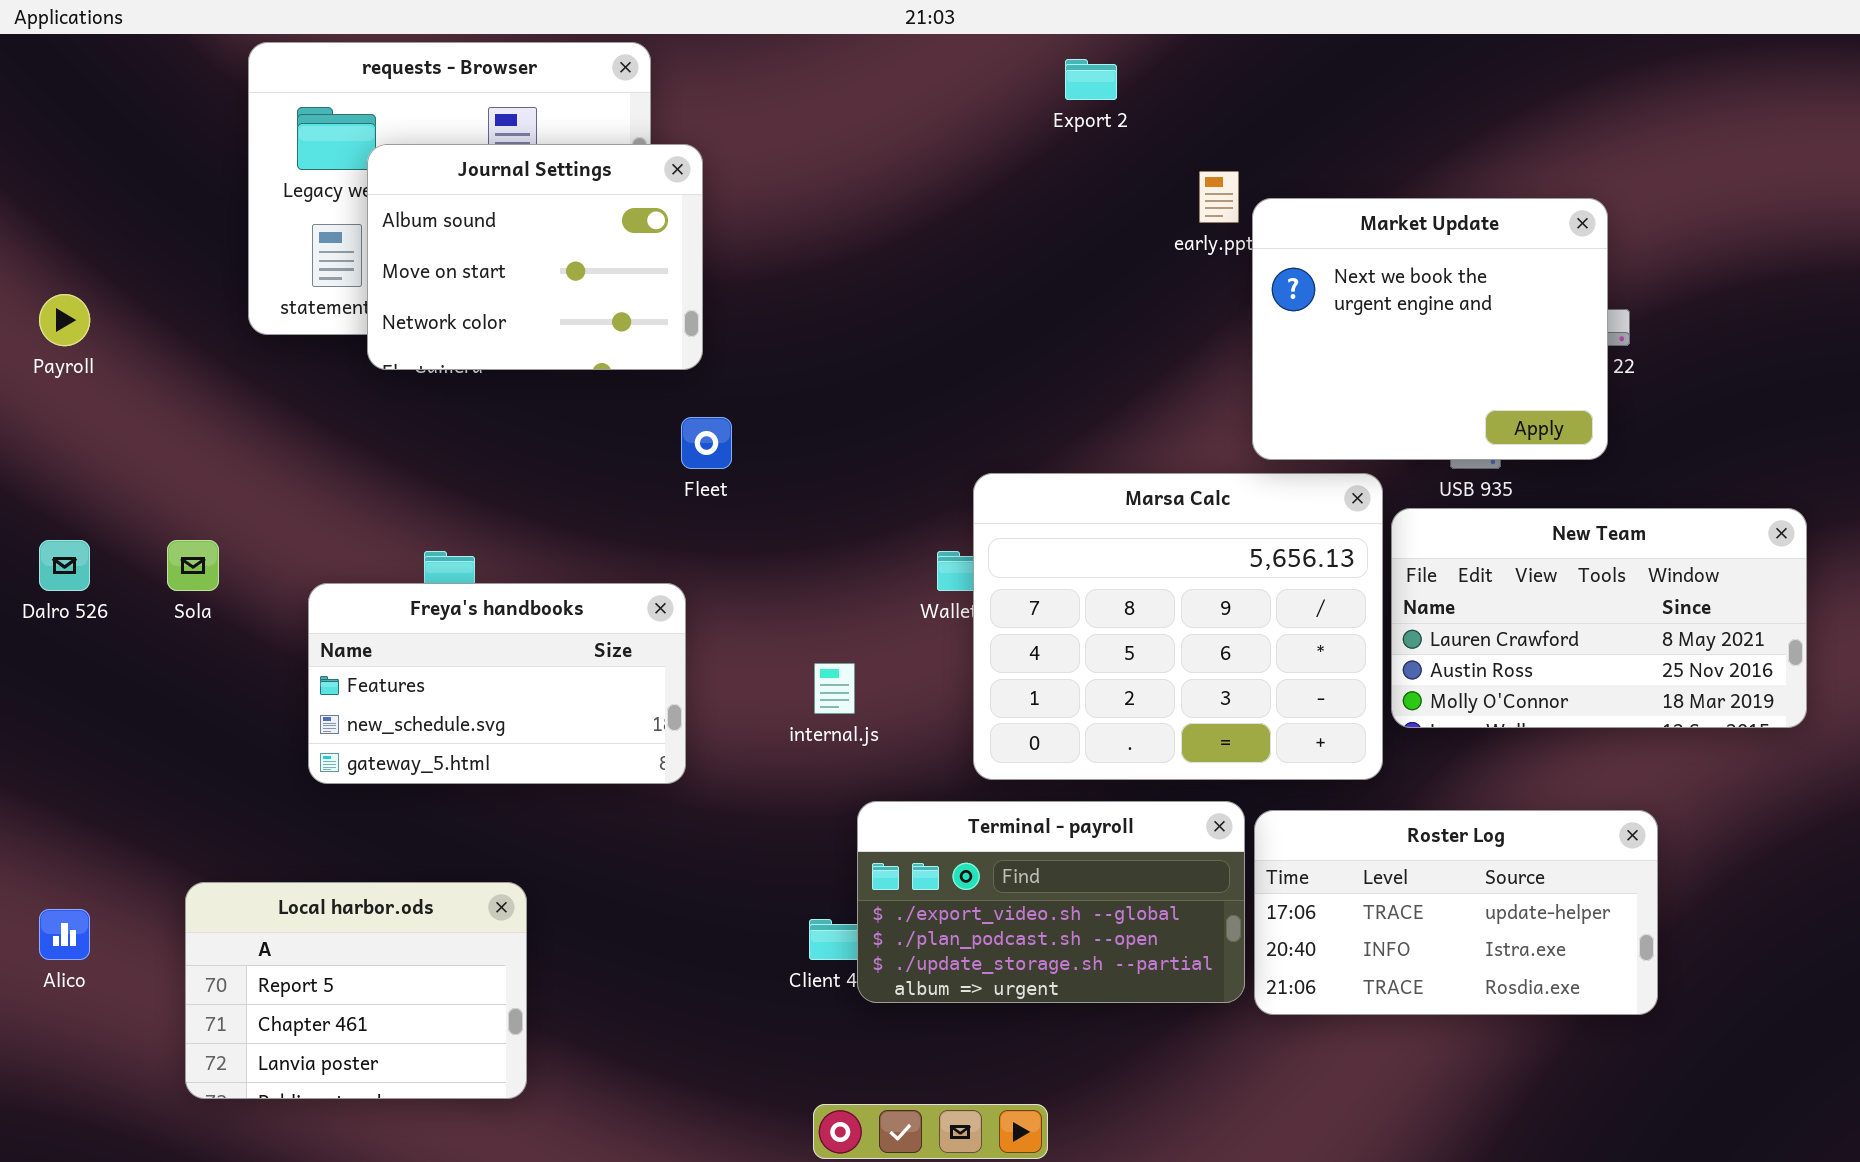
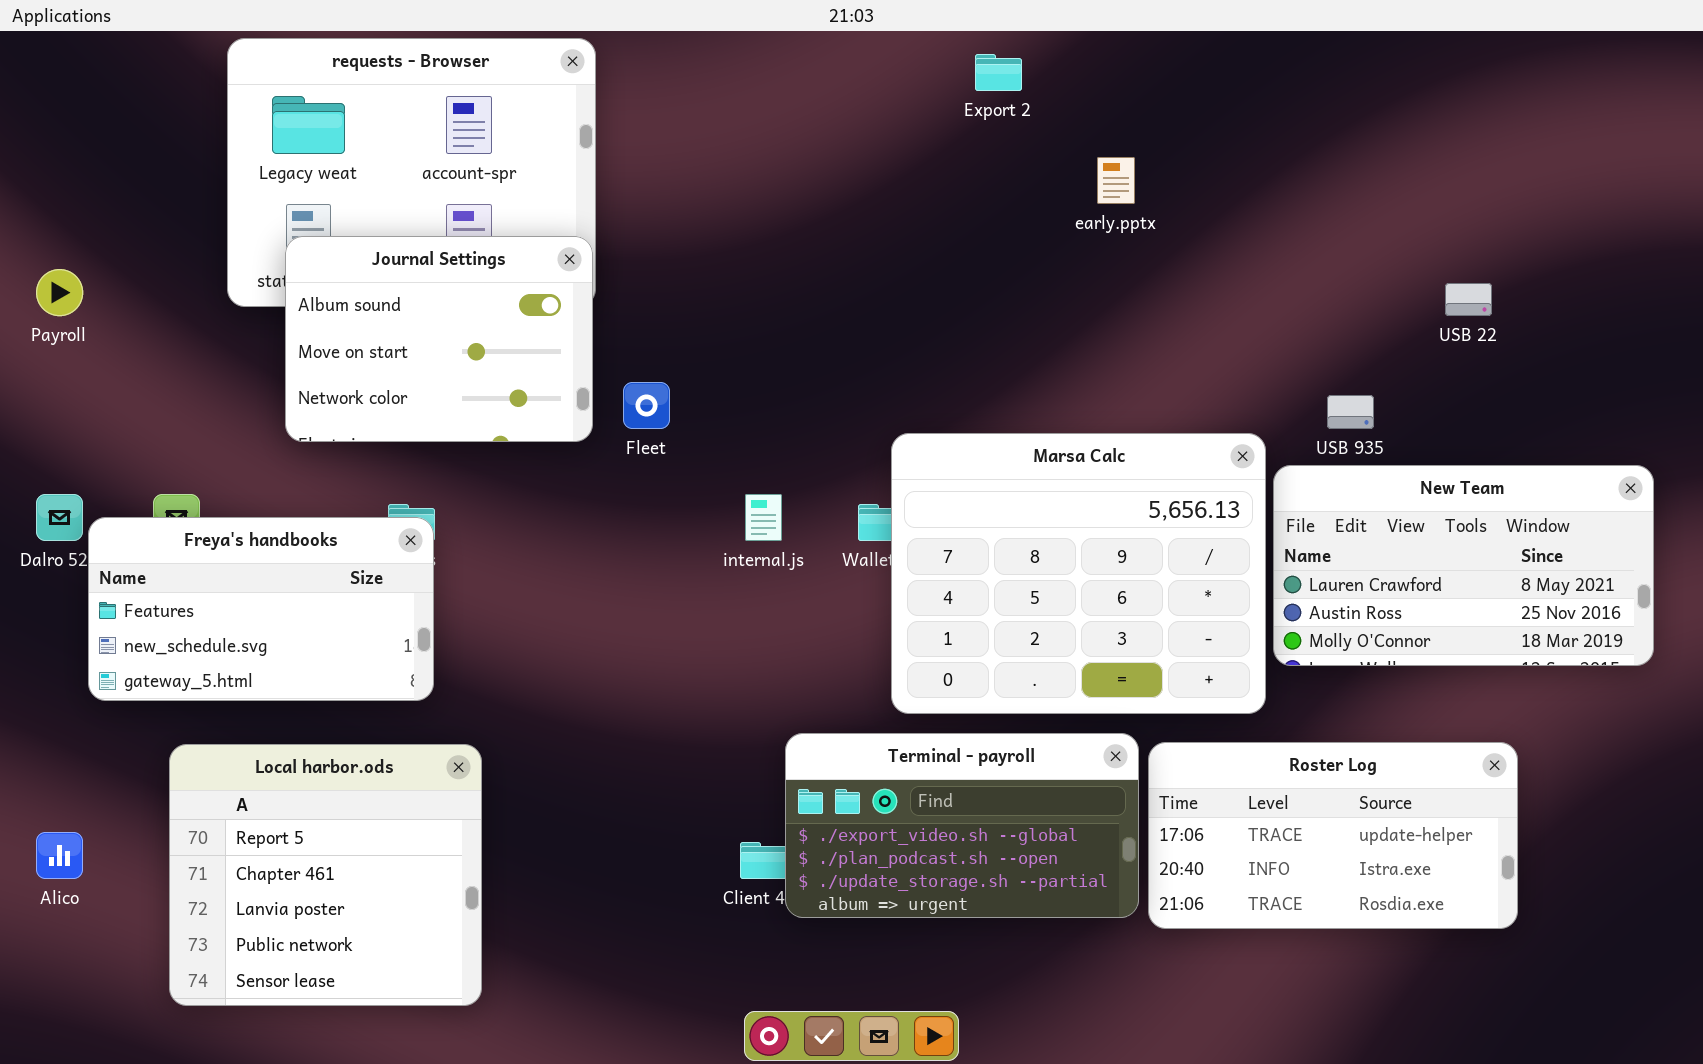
Journal Settings: [367,144,703,370] -> [285,236,593,442], moved
Market Update: [1252,198,1608,460] -> none, closed
Freya's handbooks: [308,583,686,784] -> [88,517,434,701], moved
internal.js: [814,663,855,714] -> [745,494,782,541], moved
Local harbor.ods: [185,882,527,1099] -> [169,744,482,1006], resized

